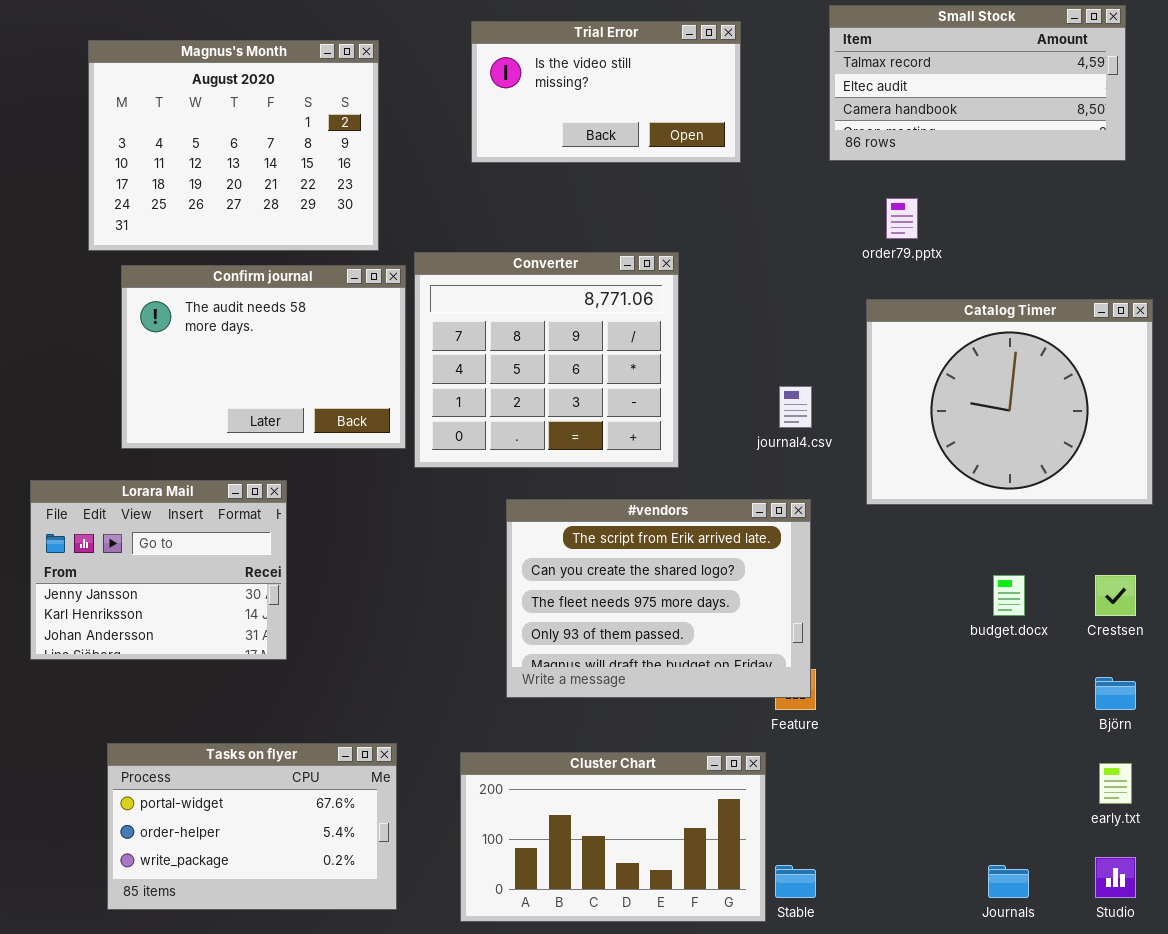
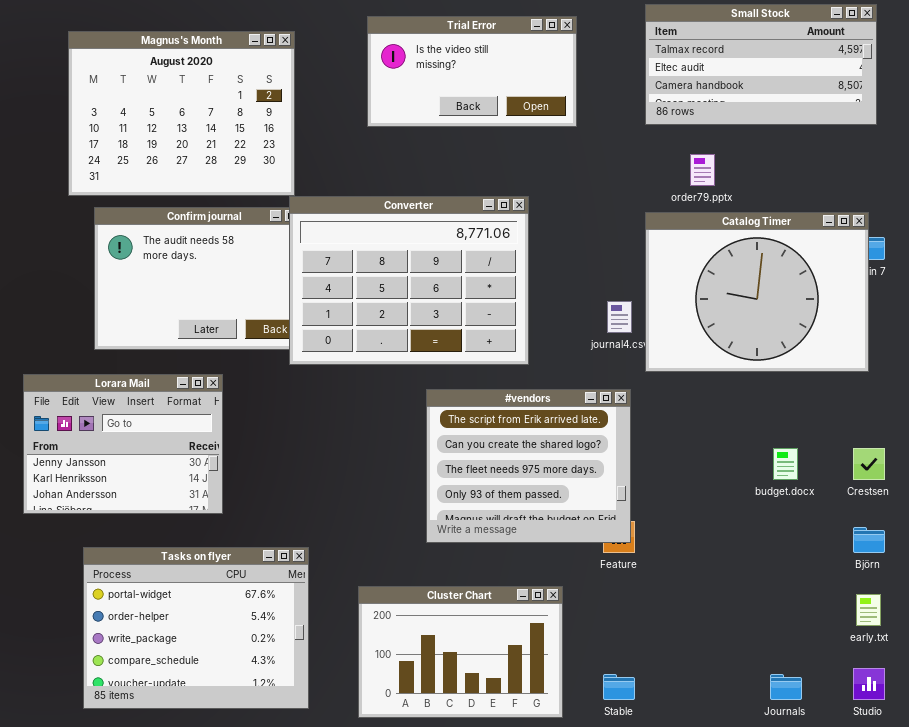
Converter: [414,252,679,468] -> [289,196,529,365], resized
Catalog Timer: [866,299,1153,505] -> [645,212,869,372], moved
#vendors: [506,499,811,698] -> [426,389,631,543], resized
Tasks on flyer: [107,743,397,910] -> [83,547,309,709], resized
Cluster Chart: [460,752,766,922] -> [358,586,563,718], resized

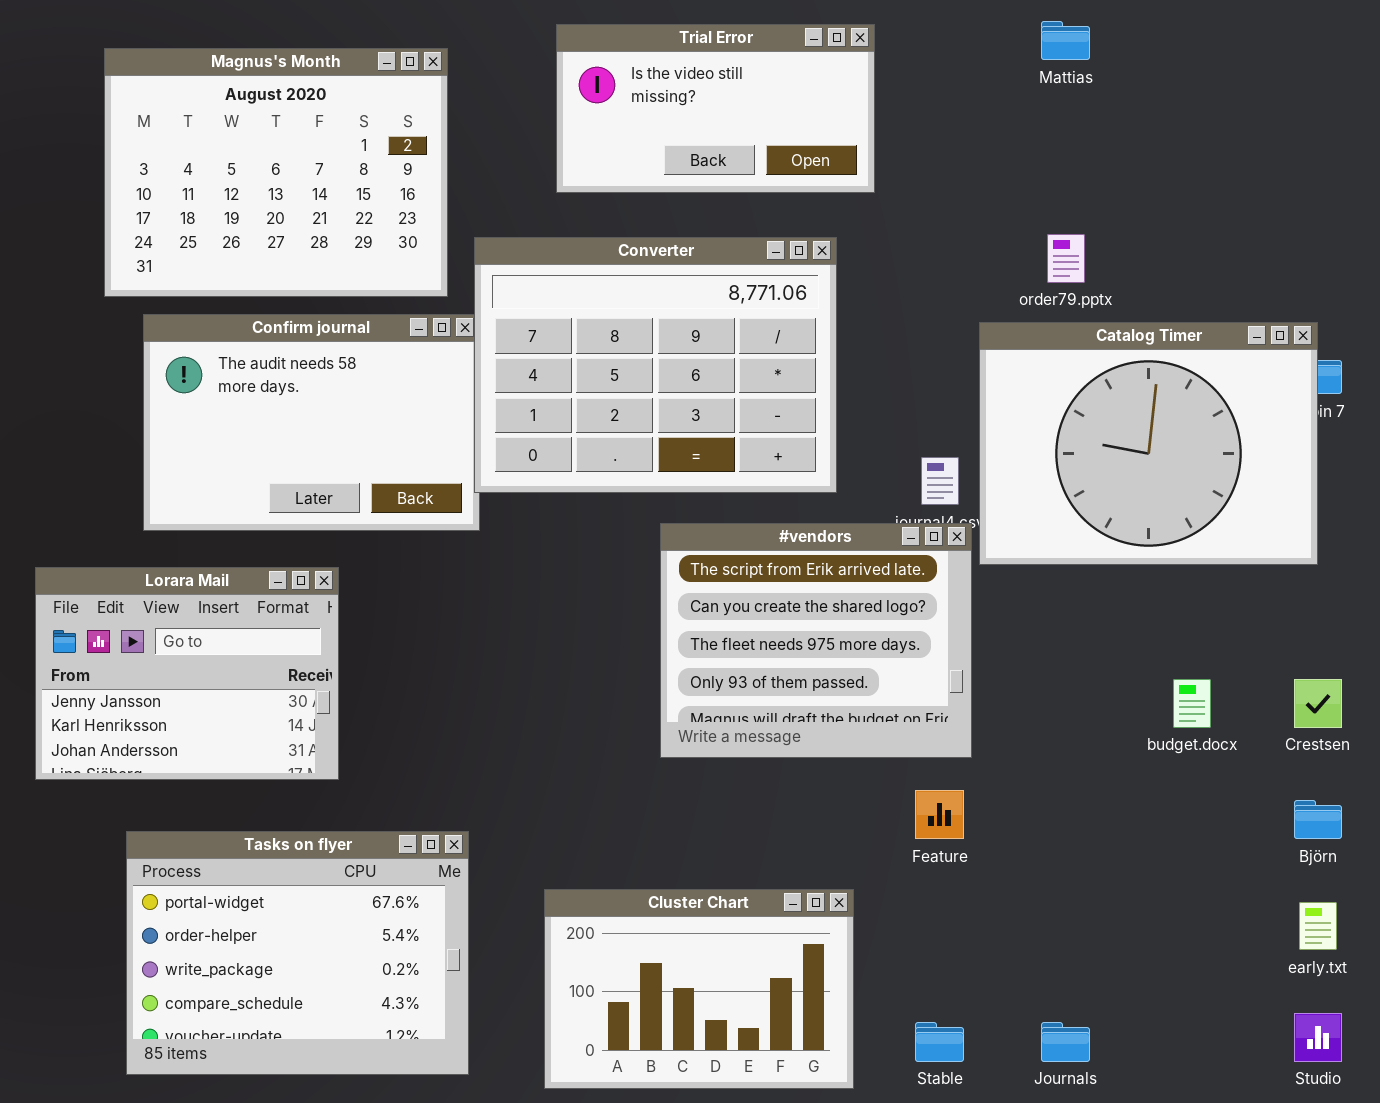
Small Stock: [645,4,877,125] -> none, closed
Converter: [289,196,529,365] -> [474,237,837,493], moved
#vendors: [426,389,631,543] -> [660,523,972,758], moved
Journals: [770,674,802,700] -> [1041,1022,1090,1062], moved

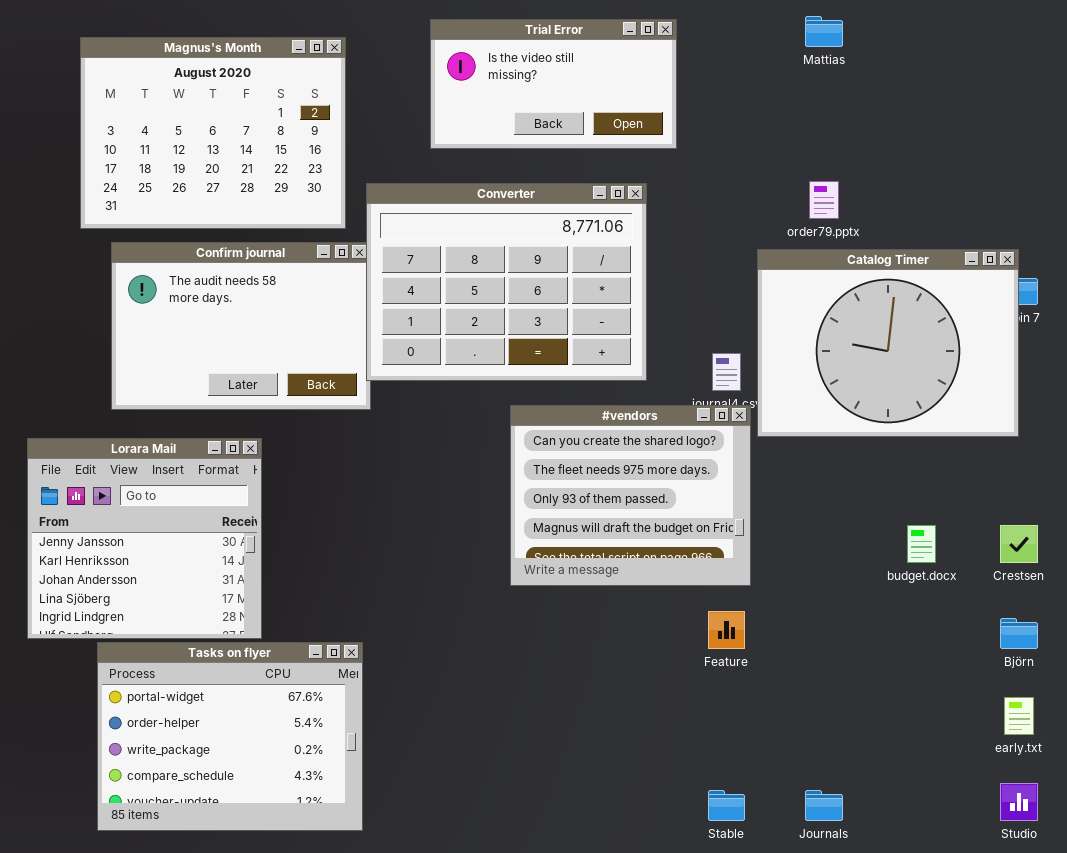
#vendors: [660,523,972,758] -> [510,405,751,586], scrolled down 1 row
Lorara Mail: [35,567,339,780] -> [27,438,262,639], resized
Cluster Chart: [544,889,854,1089] -> none, closed

